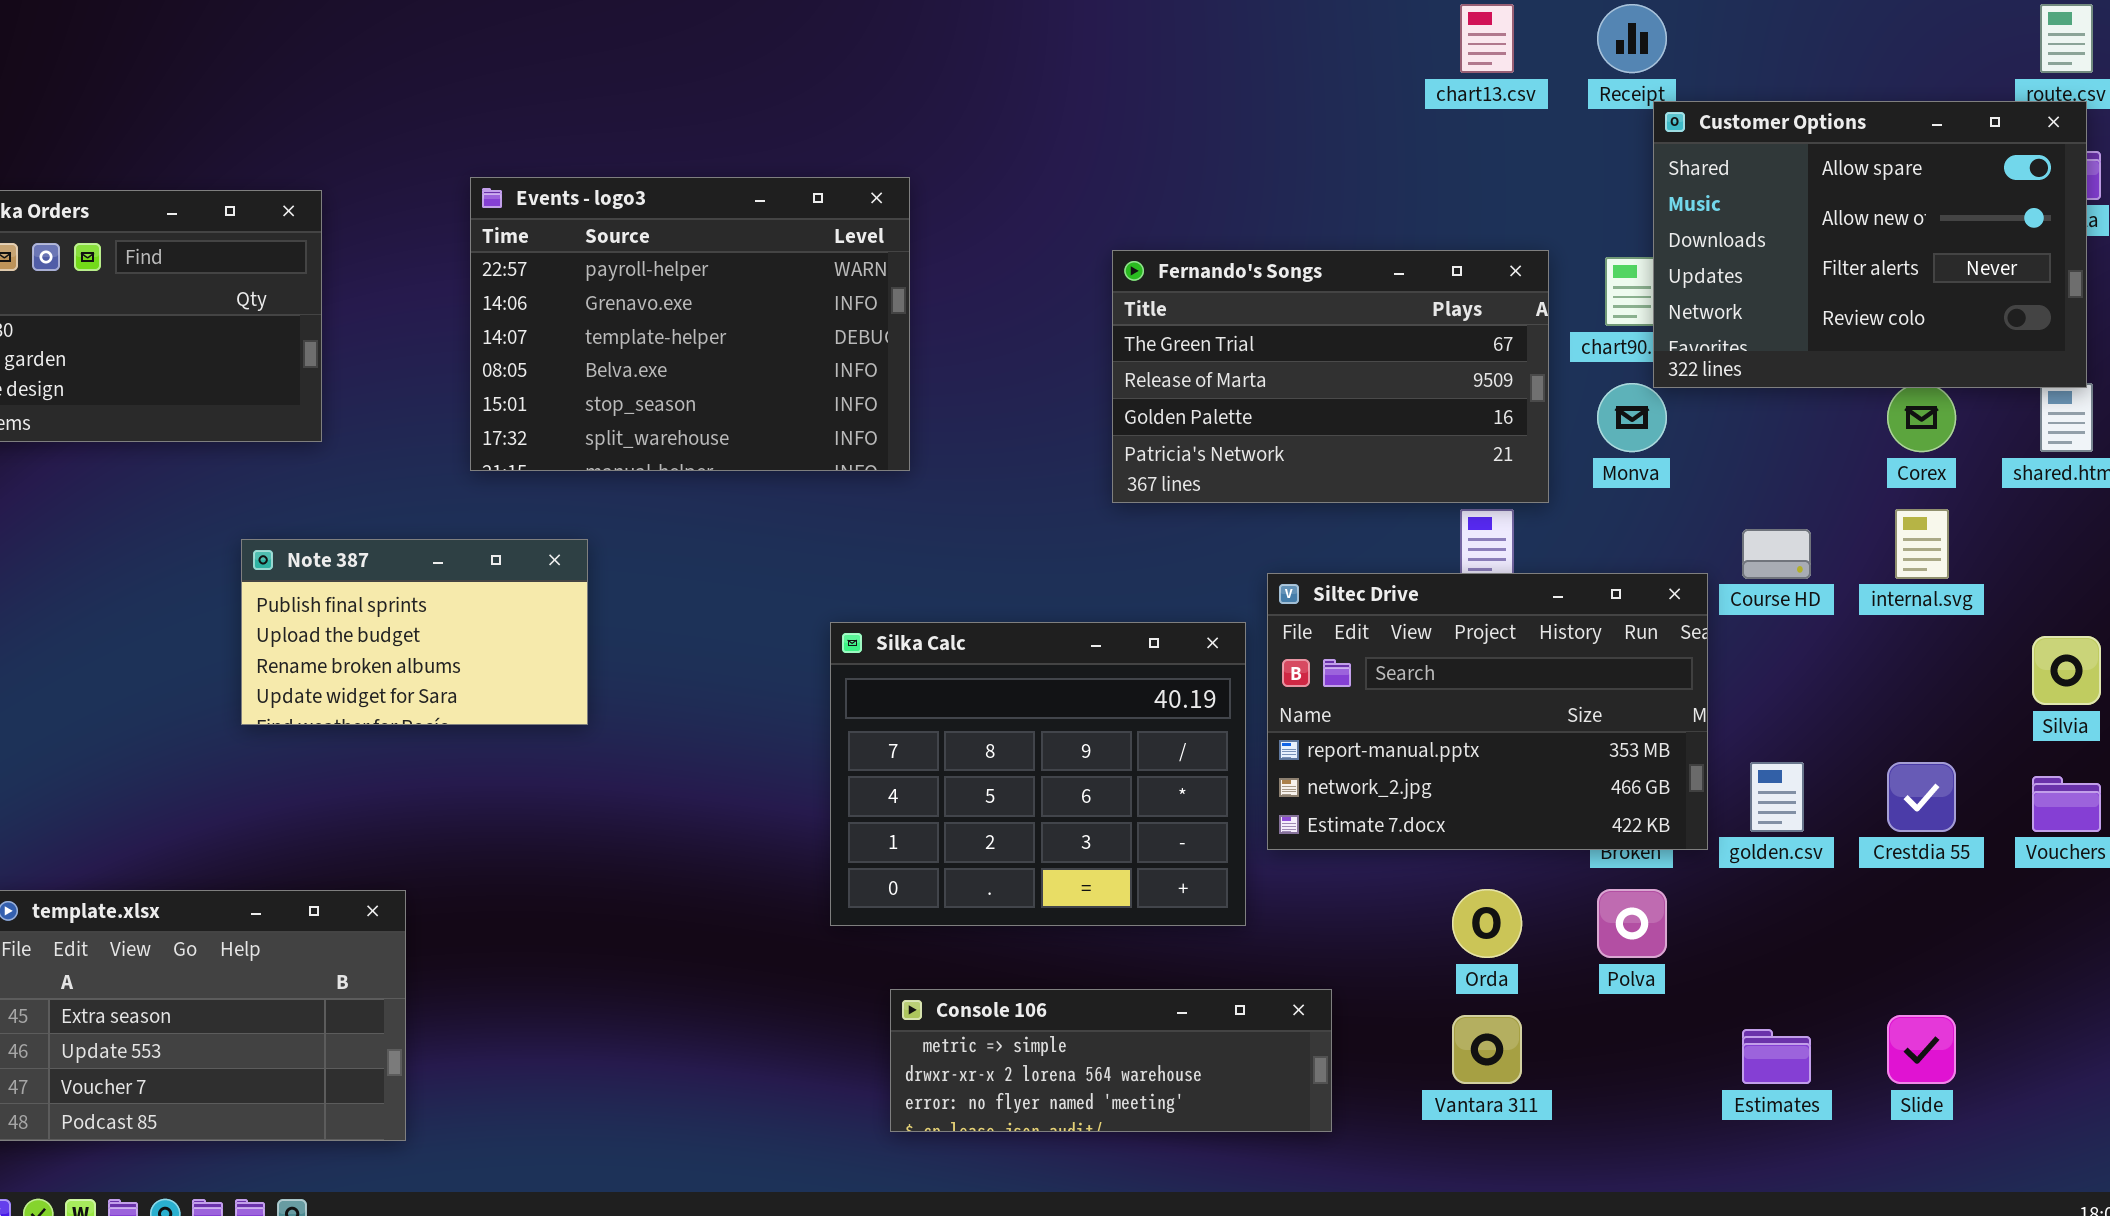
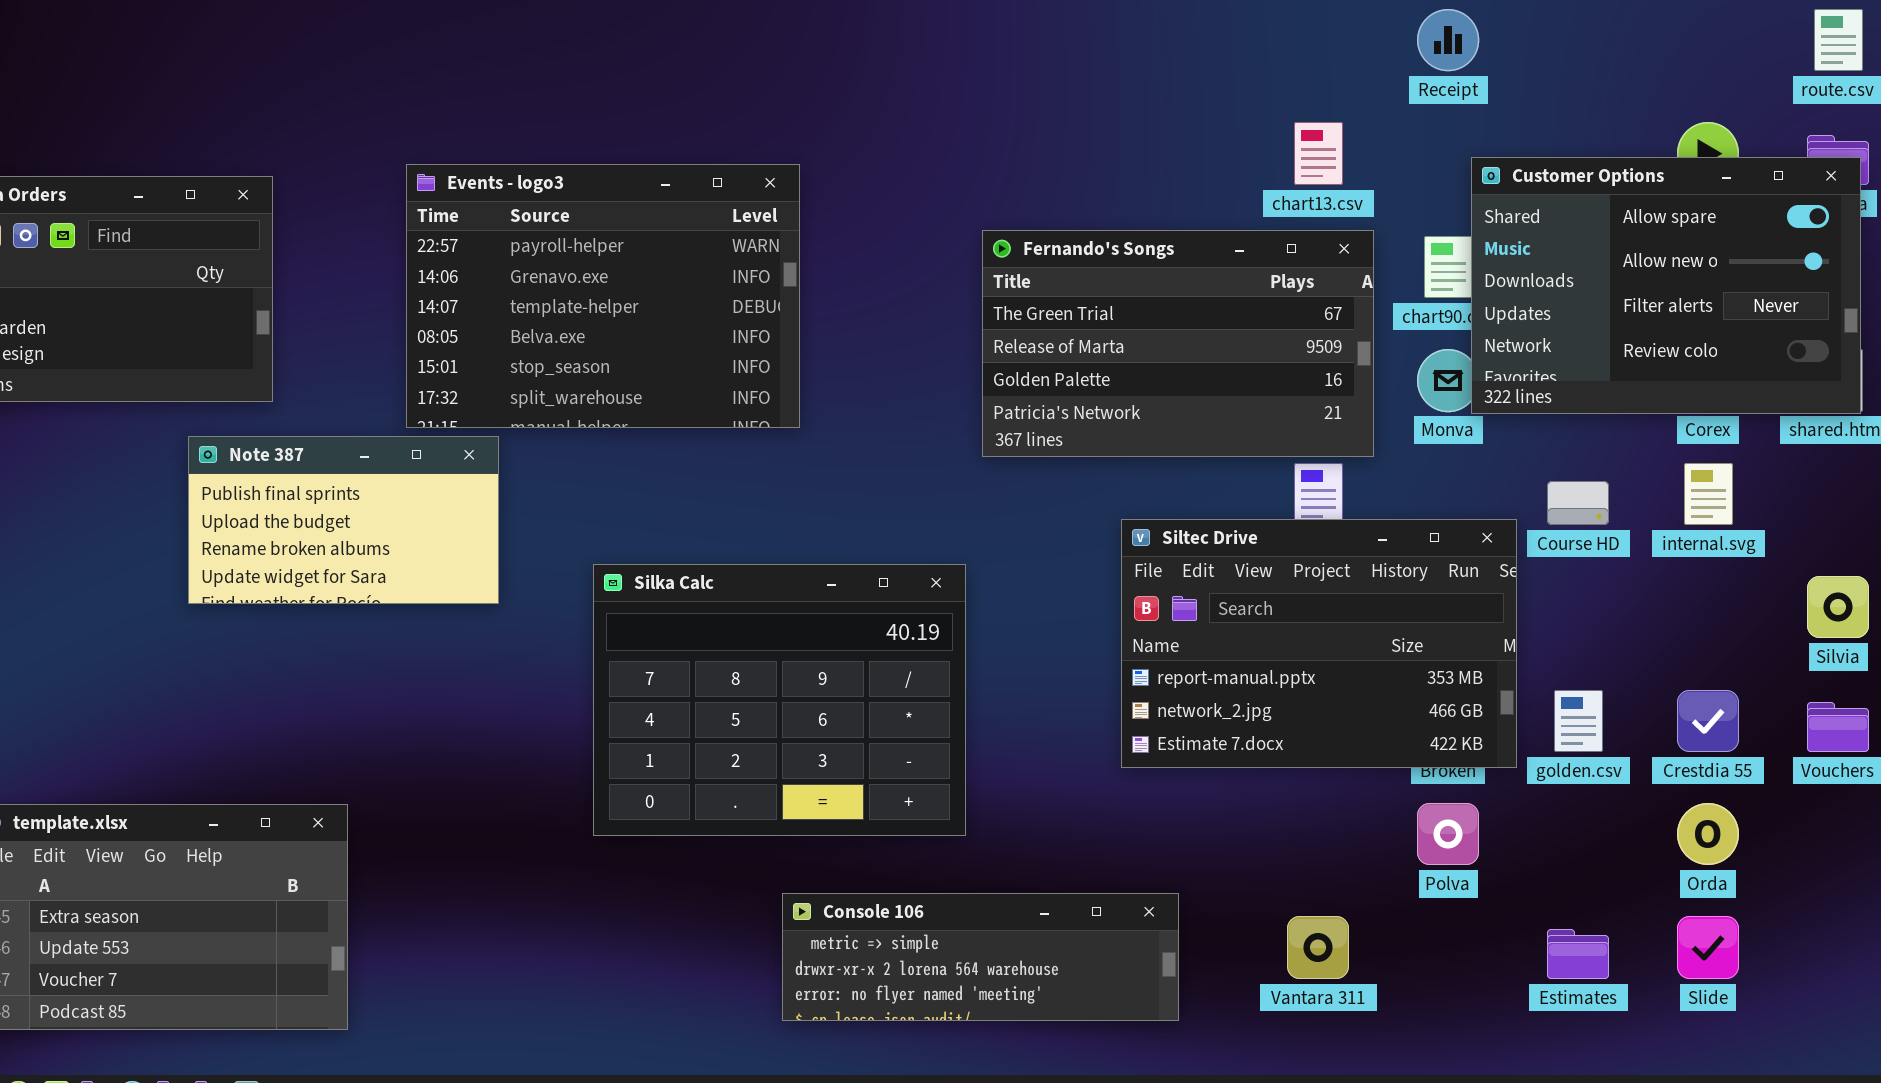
chart13.csv: [1460,4,1514,73] -> [1294,122,1343,185], moved
Customer Options: [1653,101,2087,388] -> [1471,157,1861,414], moved
Note 387: [241,539,588,725] -> [188,436,499,604], moved
Silka Calc: [830,622,1246,926] -> [593,564,966,836], moved
Orda: [1452,889,1522,958] -> [1677,803,1739,865], moved

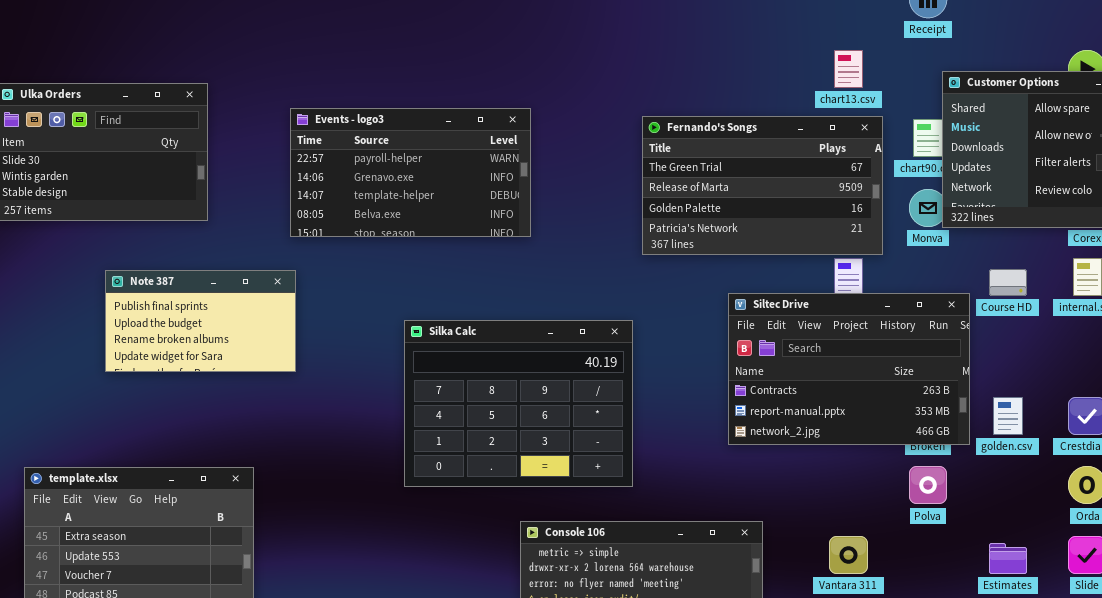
Events - logo3: [406,164,800,428] -> [290,108,531,237], resized
Note 387: [188,436,499,604] -> [105,270,296,372], moved
Siltec Drive: [1121,519,1517,768] -> [728,293,970,445], scrolled up 1 row

